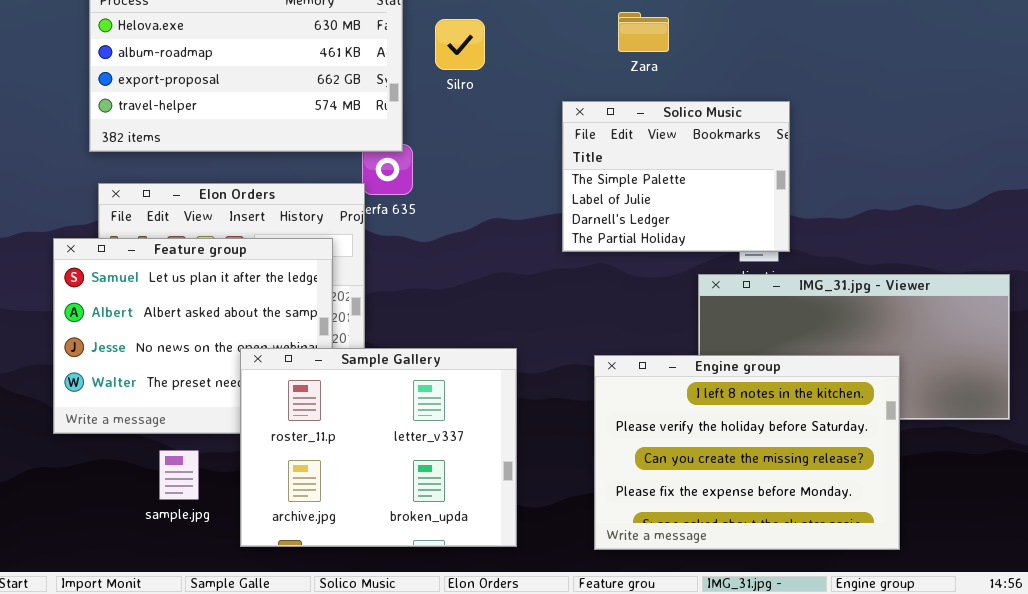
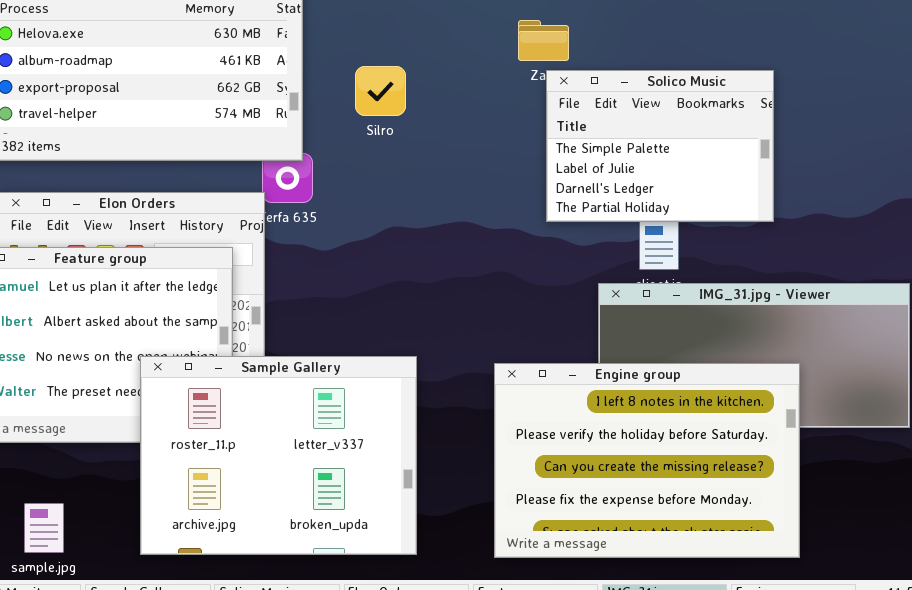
Silro: [435,19,485,70] -> [355,66,406,116], moved
Solico Music: [562,101,790,252] -> [546,70,774,222], moved
sample.jpg: [159,450,199,500] -> [24,503,64,553], moved

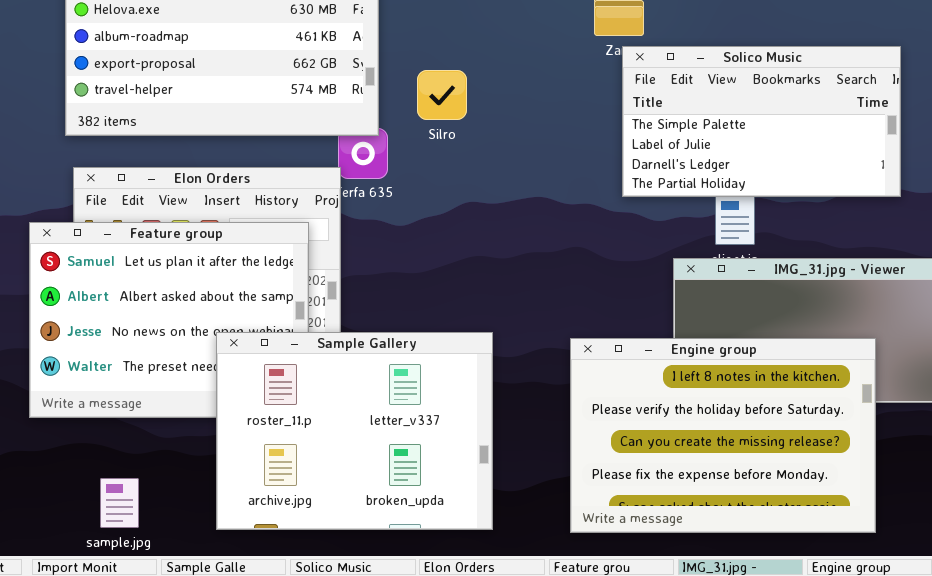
Silro: [355,66,406,116] -> [417,70,467,120], moved
Solico Music: [546,70,774,222] -> [622,46,901,197], resized

